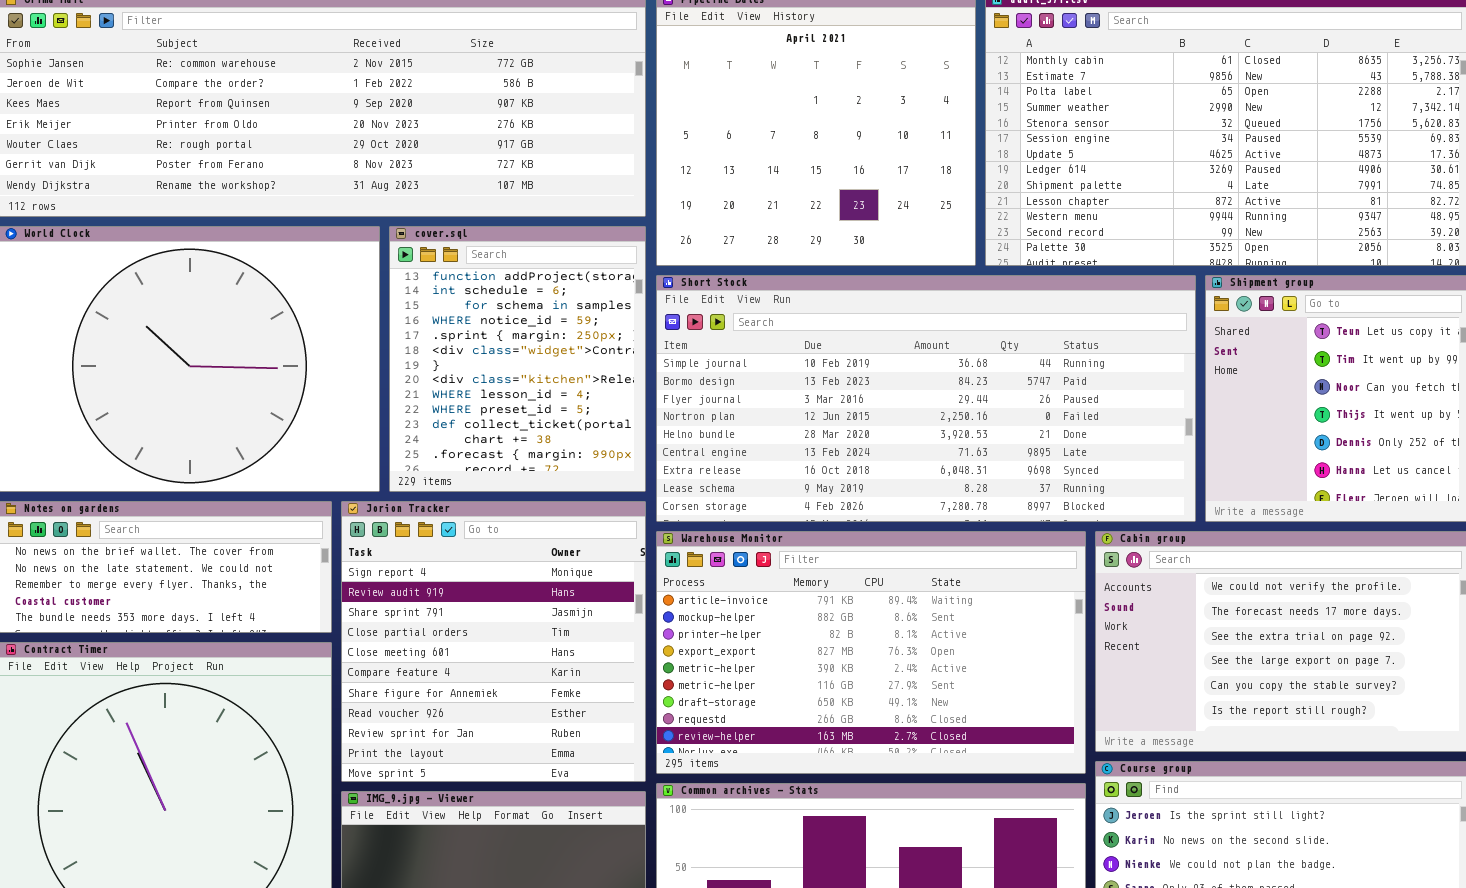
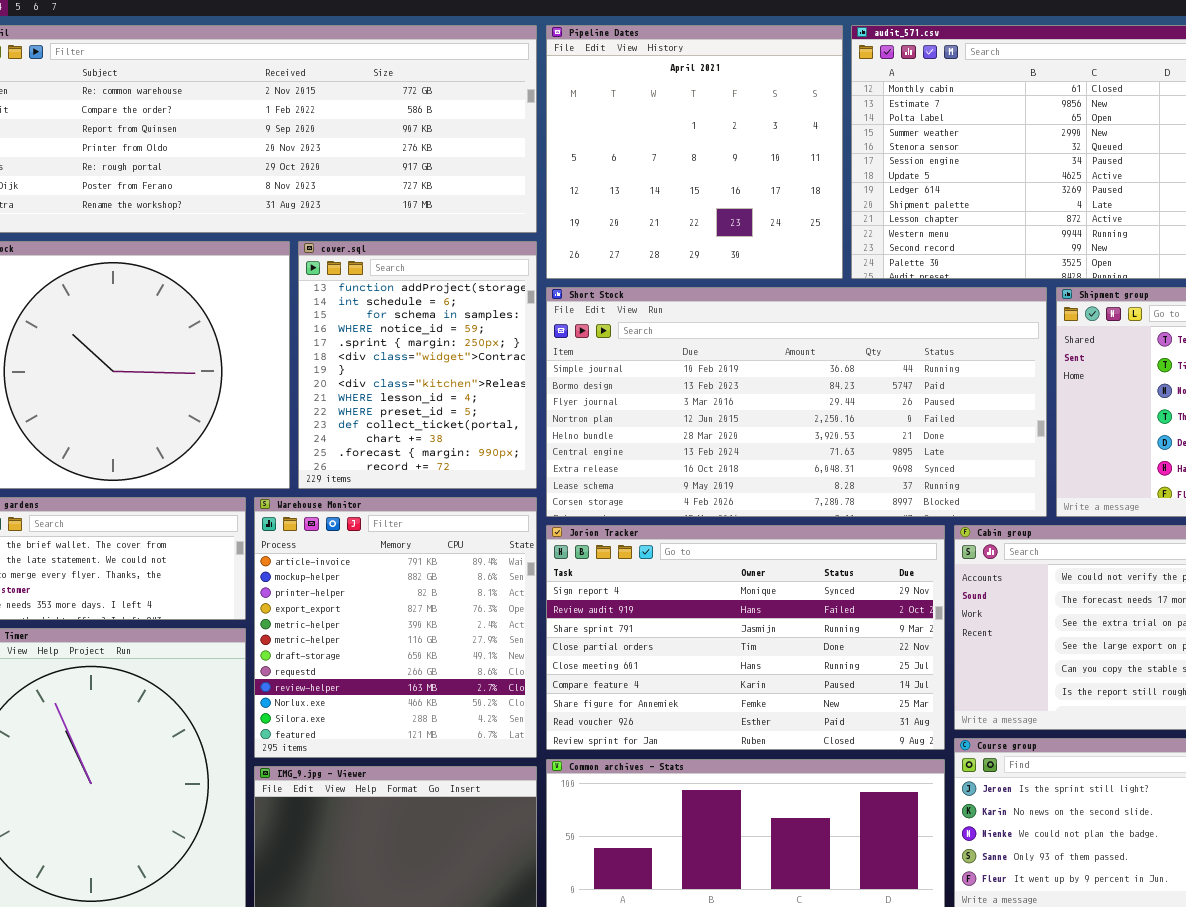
Jorion Tracker: [341,501,646,782] -> [546,525,945,750], moved, resized
Warehouse Monitor: [656,531,1086,774] -> [254,497,537,758], moved, resized

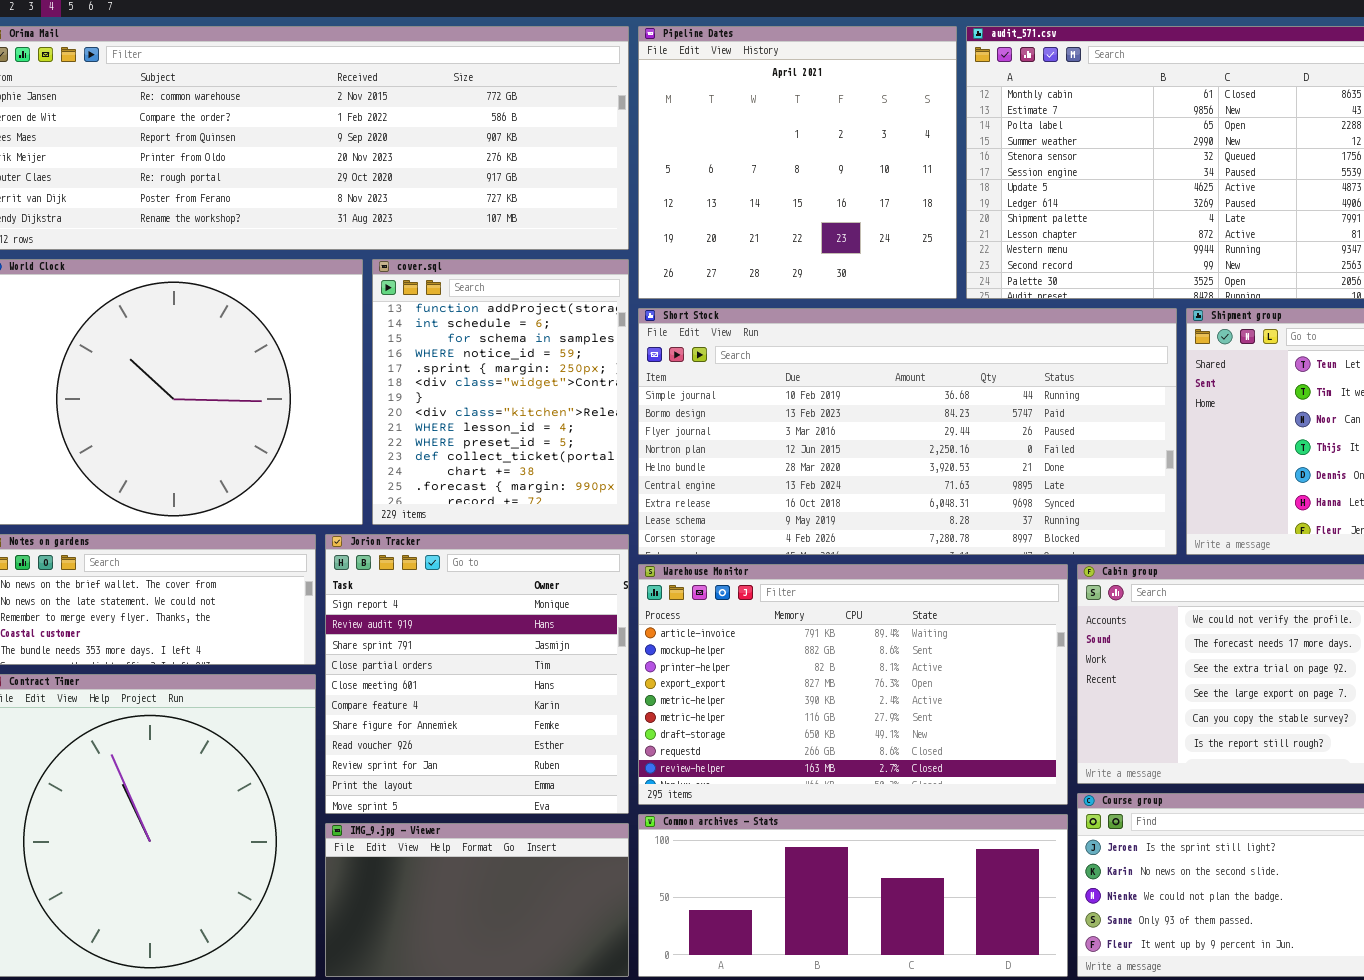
Warehouse Monitor: [254,497,537,758] -> [638,564,1068,805], moved, resized
Jorion Tracker: [546,525,945,750] -> [325,534,629,814], moved, resized

